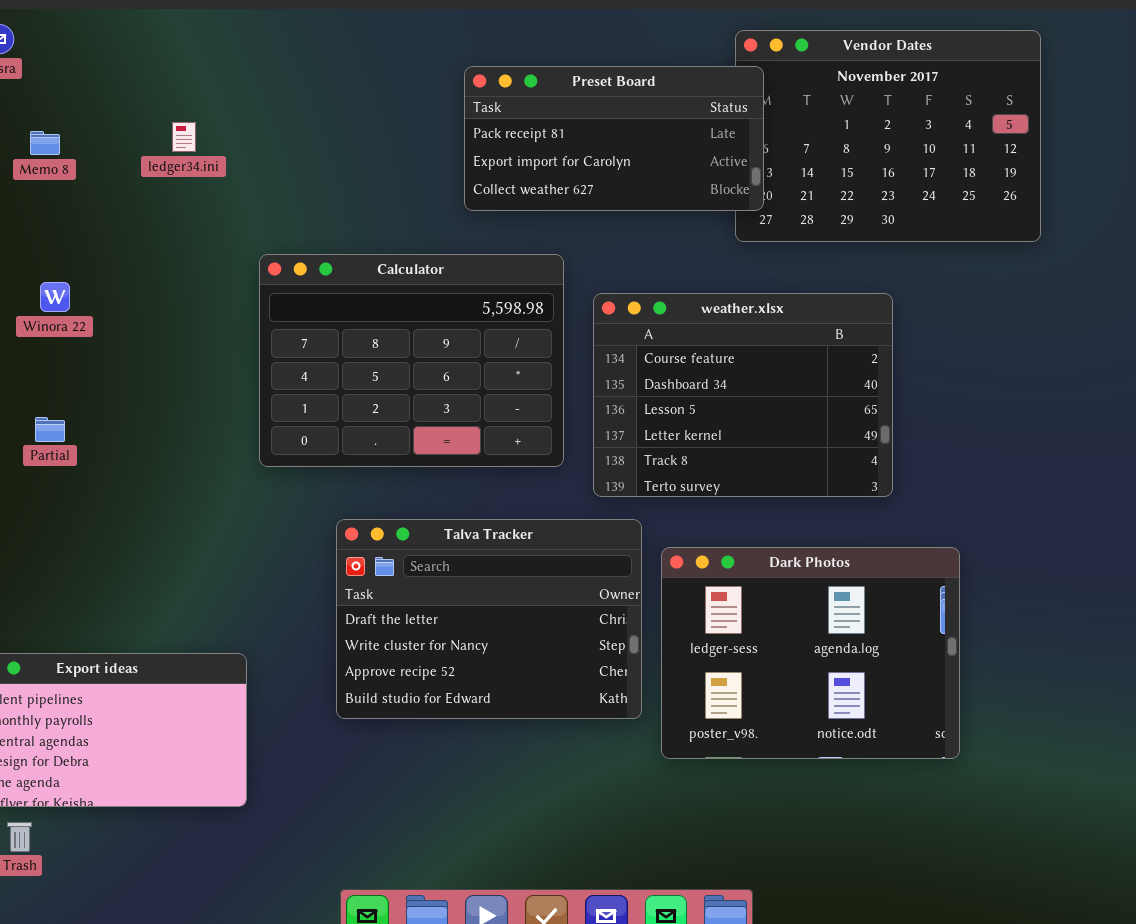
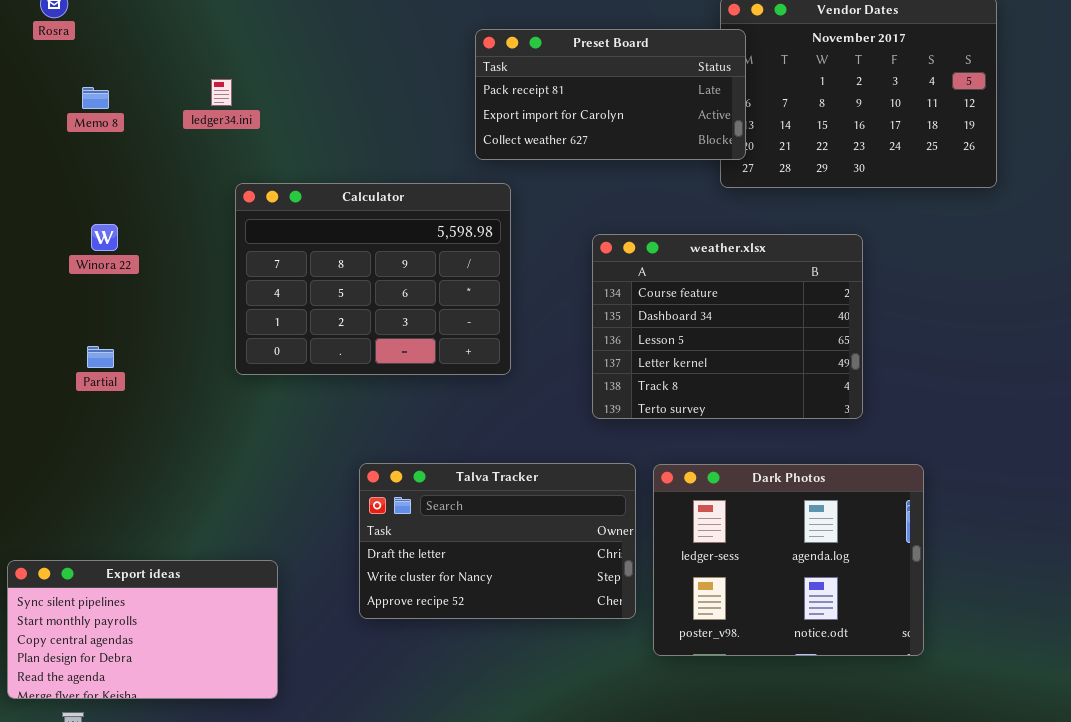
Calculator: [259,254,564,467] -> [235,183,511,375], moved
Talva Tracker: [336,519,642,719] -> [359,463,636,619], resized

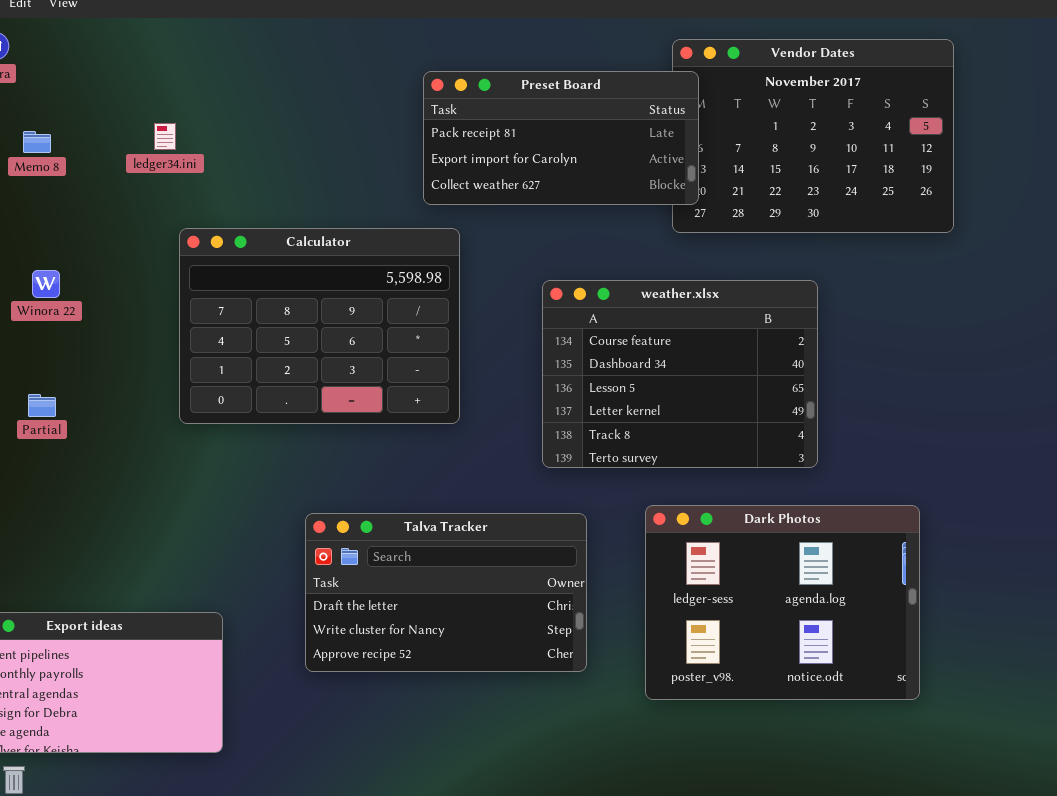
Dark Photos: [653,464,924,656] -> [645,505,920,700], moved

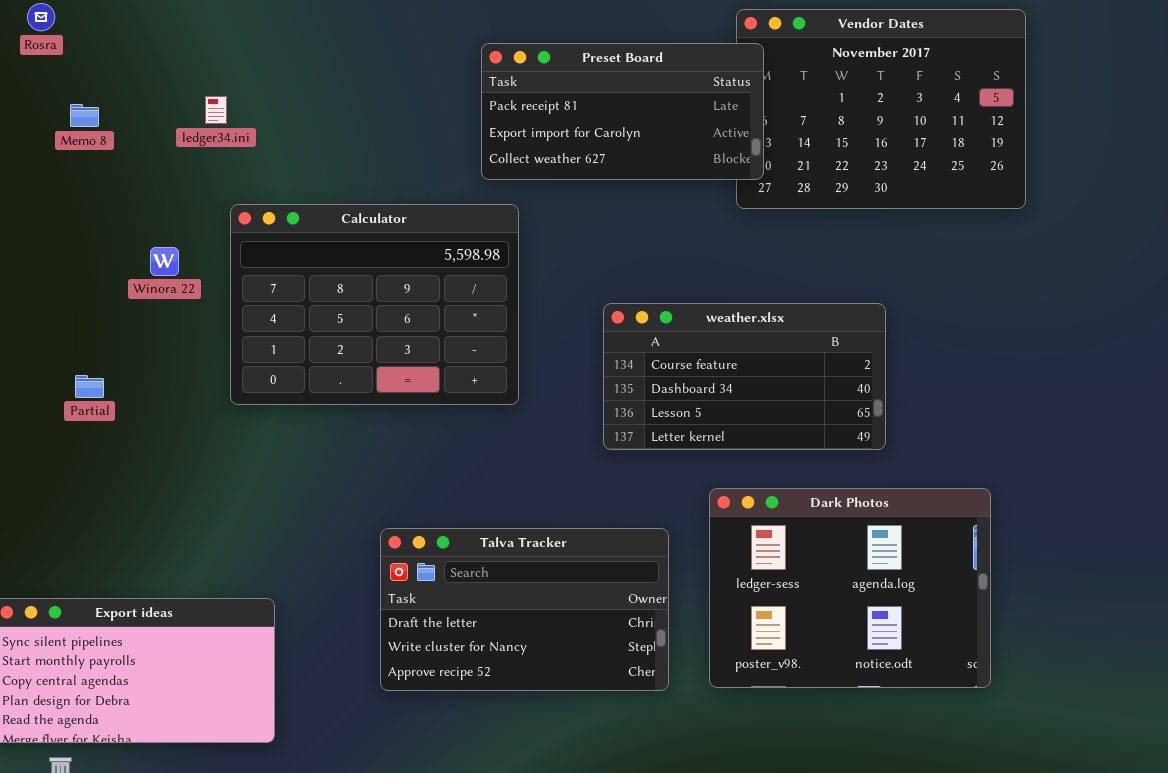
Winora 22: [32,270,60,298] -> [150,247,179,276], moved
weather.xlsx: [542,280,818,468] -> [603,303,886,450], resized
Talva Tracker: [305,513,587,672] -> [380,528,669,691], moved

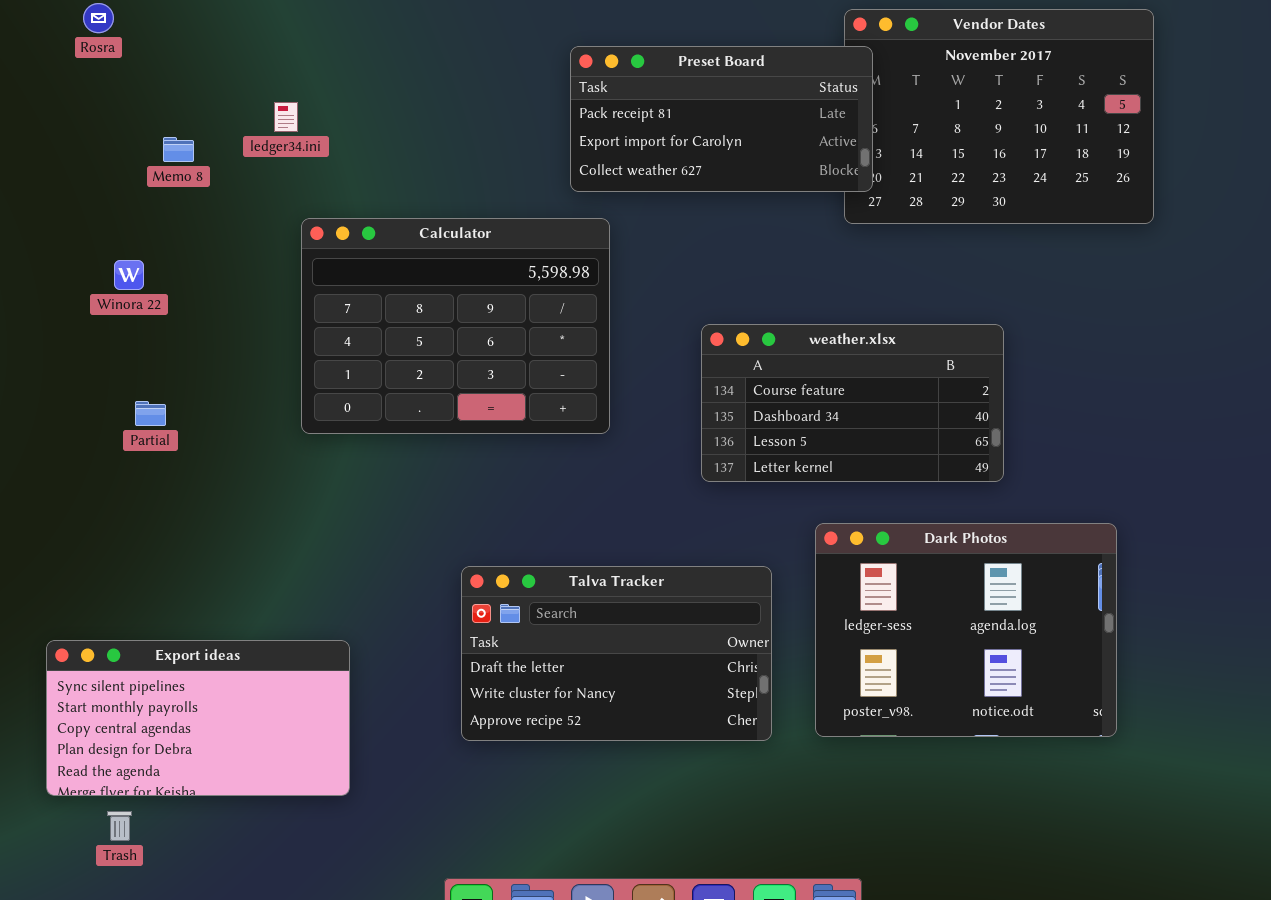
Memo 8: [70,104,99,127] -> [163,137,194,162], moved
Winora 22: [150,247,179,276] -> [114,260,144,290], moved

